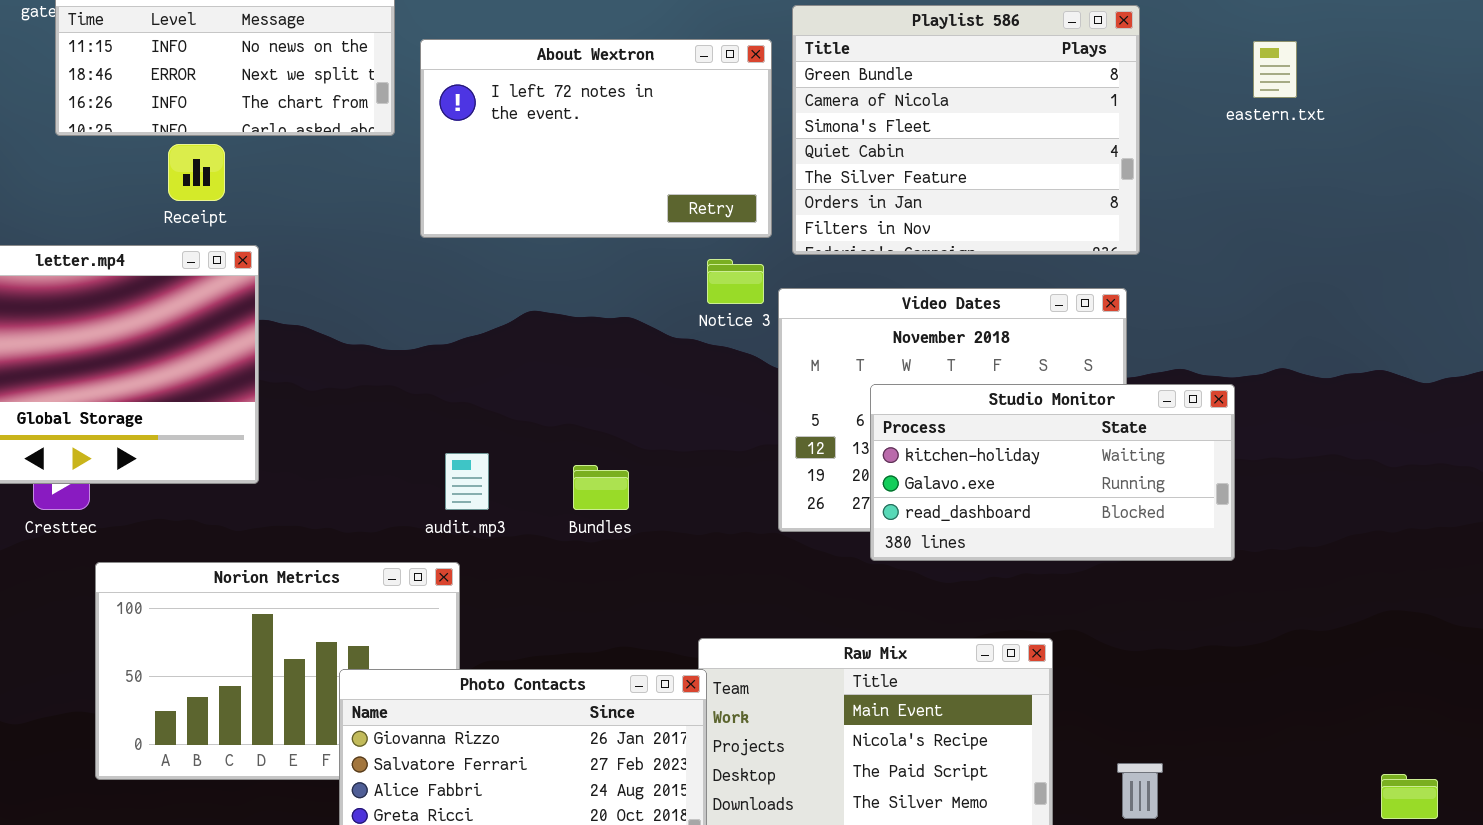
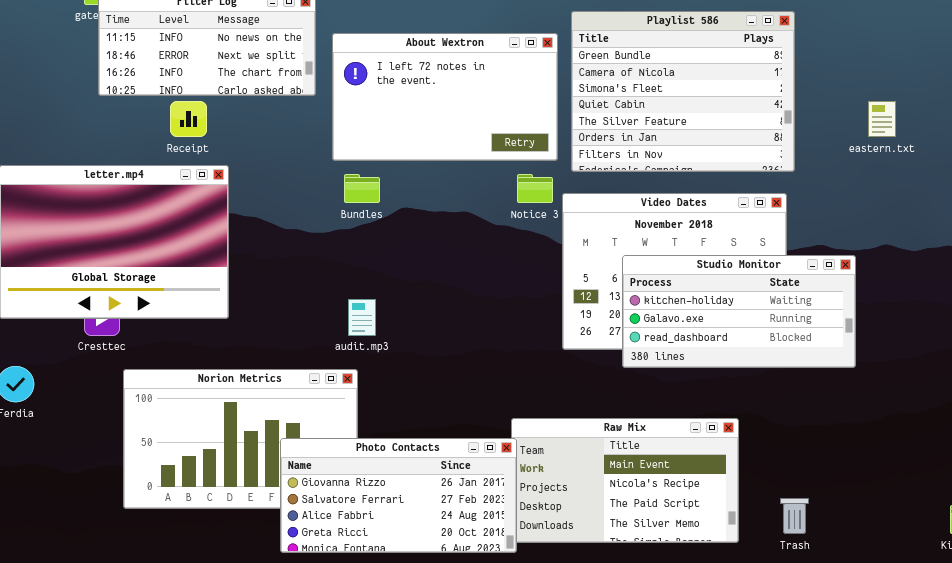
eastern.txt: [1253,41,1297,98] -> [868,101,896,137], moved
Bundles: [573,465,629,510] -> [344,174,380,203], moved

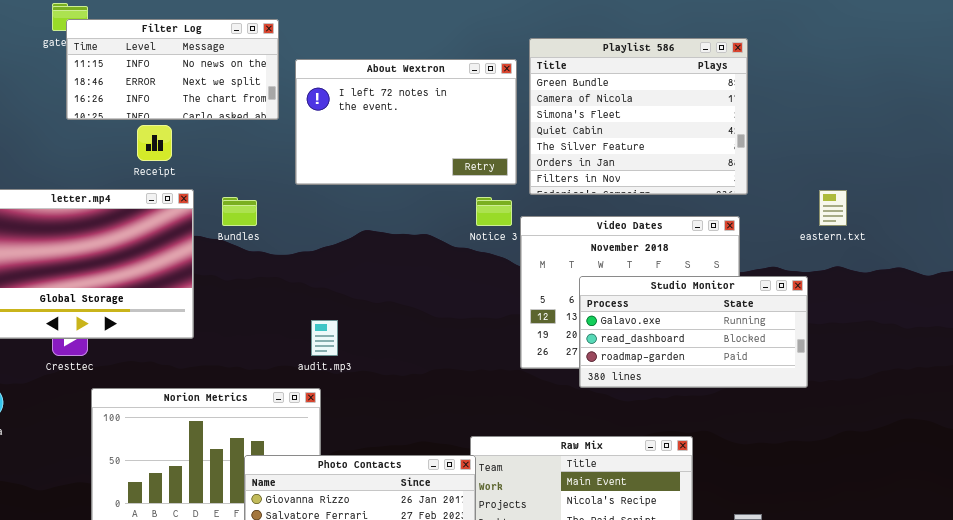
eastern.txt: [868,101,896,137] -> [819,190,847,226], moved
Bundles: [344,174,380,203] -> [222,197,257,226], moved
Studio Monitor: [622,255,856,368] -> [579,276,808,388], scrolled down 1 row

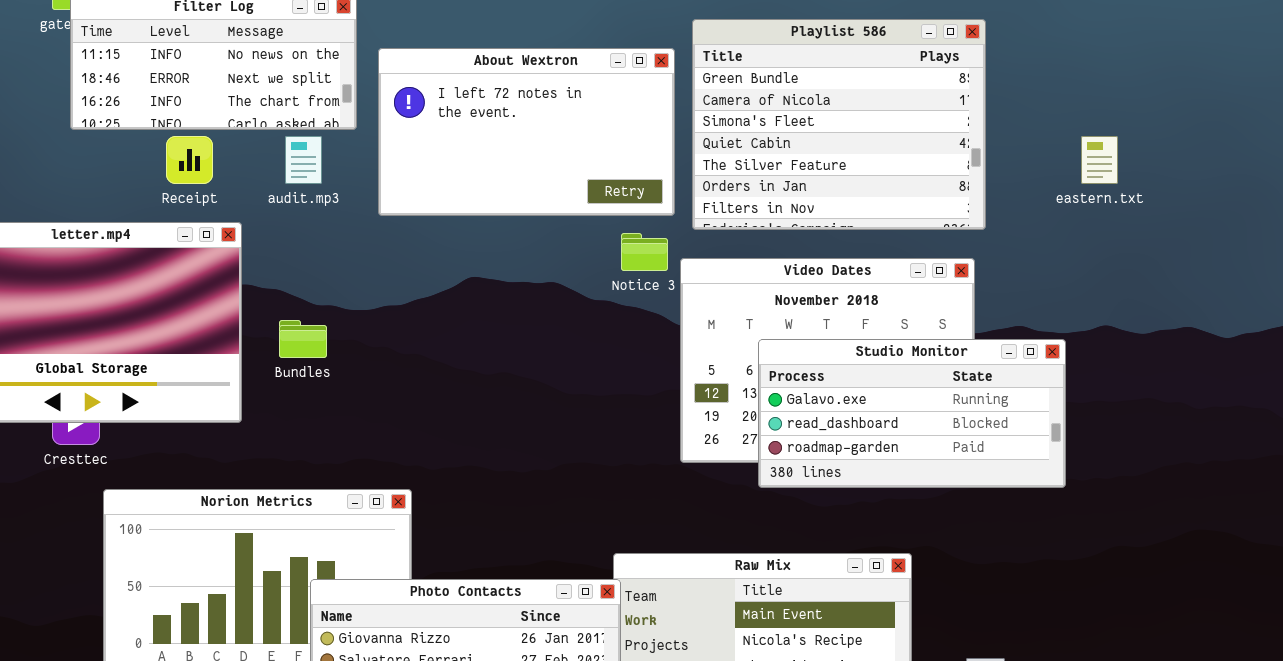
eastern.txt: [819,190,847,226] -> [1081,136,1118,184], moved
Bundles: [222,197,257,226] -> [279,320,327,358], moved
audit.mp3: [311,320,338,356] -> [285,136,322,184], moved

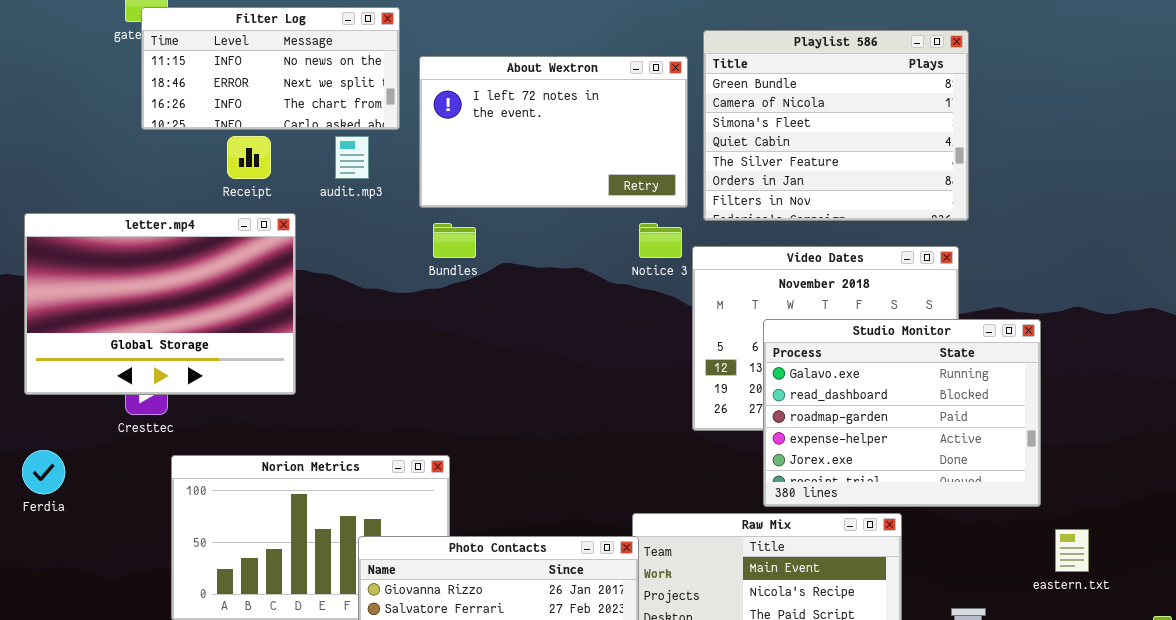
eastern.txt: [1081,136,1118,184] -> [1055,529,1089,572], moved
Bundles: [279,320,327,358] -> [433,223,476,258], moved
Studio Monitor: [758,339,1066,488] -> [763,319,1041,507], resized

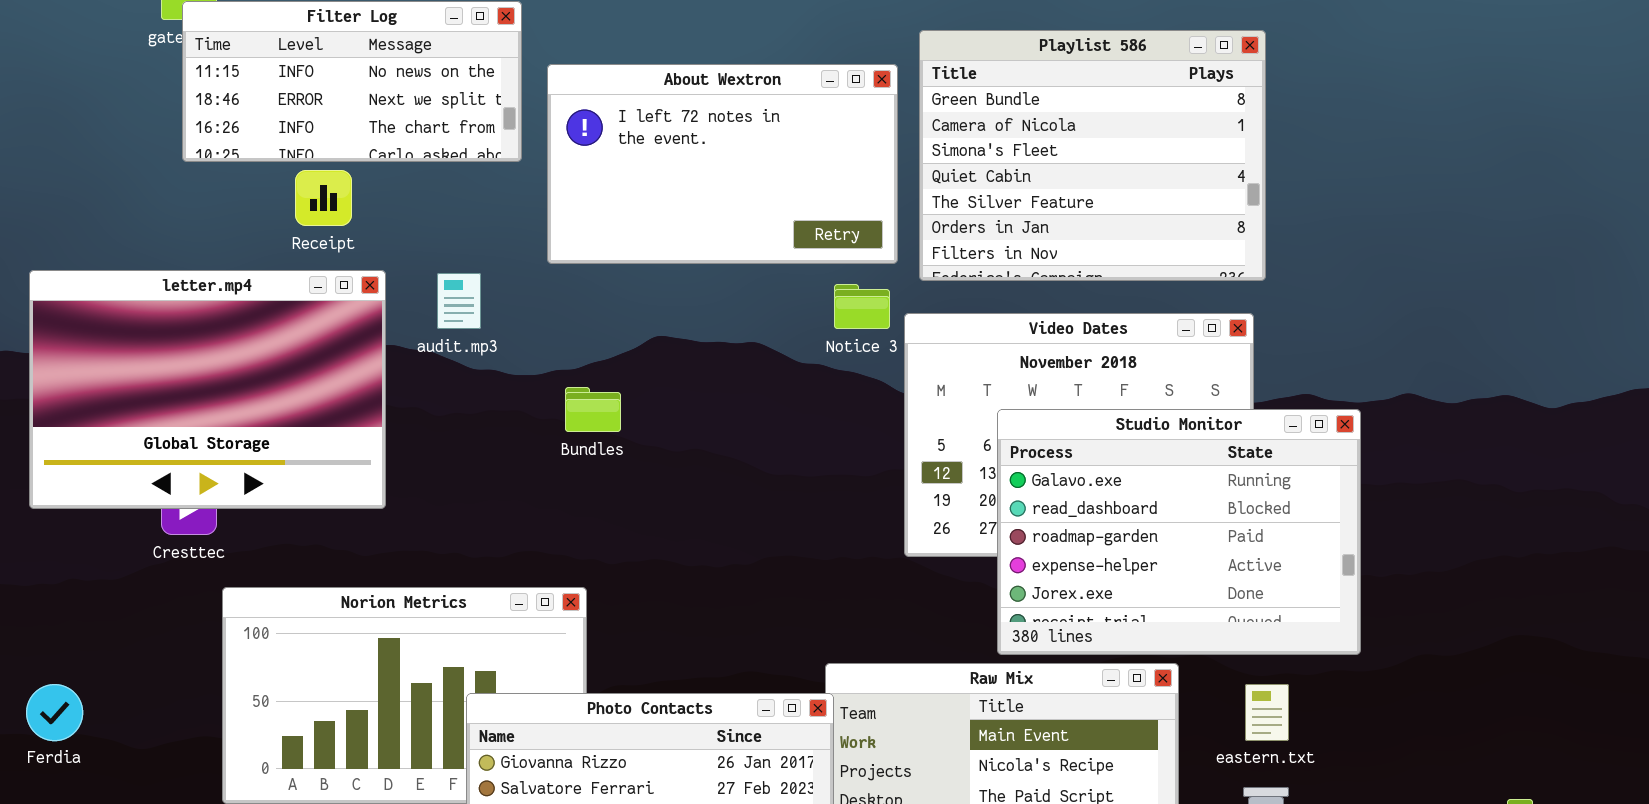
audit.mp3: [335,136,369,179] -> [437,273,481,329], moved
Bundles: [433,223,476,258] -> [565,387,621,432], moved
Ferdia: [22,450,65,494] -> [26,684,83,741], moved
eastern.txt: [1055,529,1089,572] -> [1245,684,1289,741], moved

